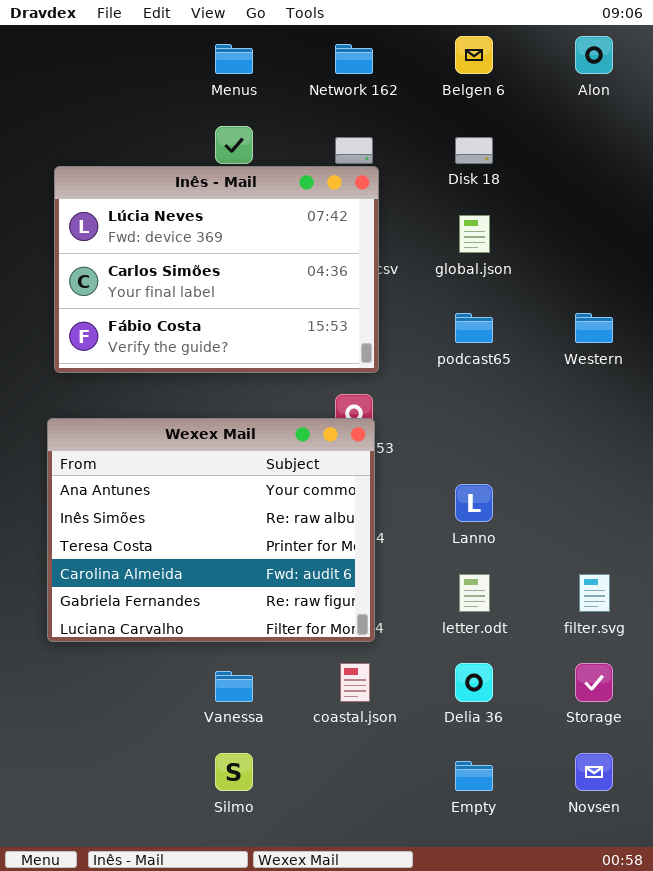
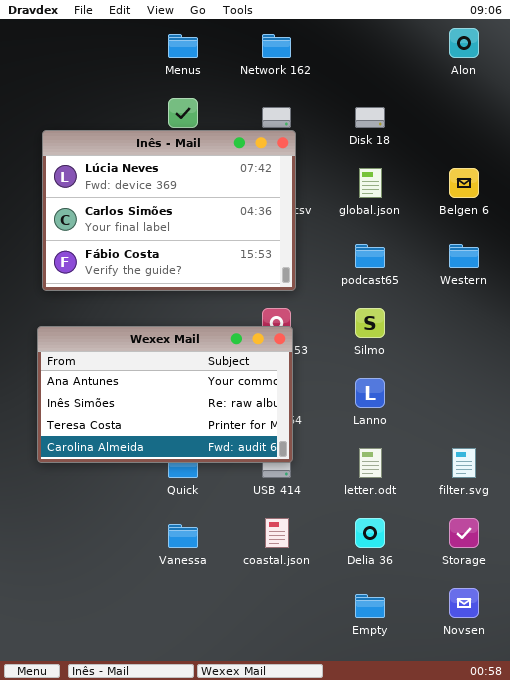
Belgen 6: [455,36,493,74] -> [449,168,479,198], moved
Wexex Mail: [47,418,375,642] -> [37,326,293,463], resized
Silmo: [215,753,253,791] -> [355,308,385,338], moved

